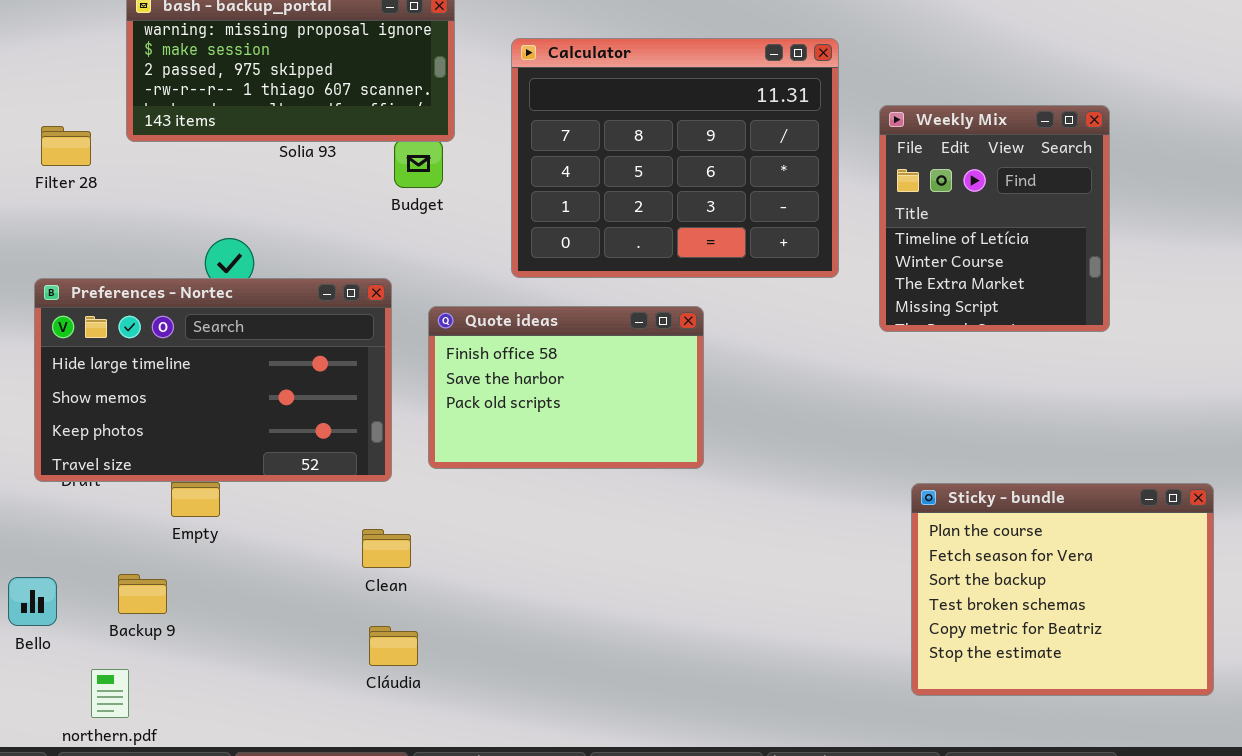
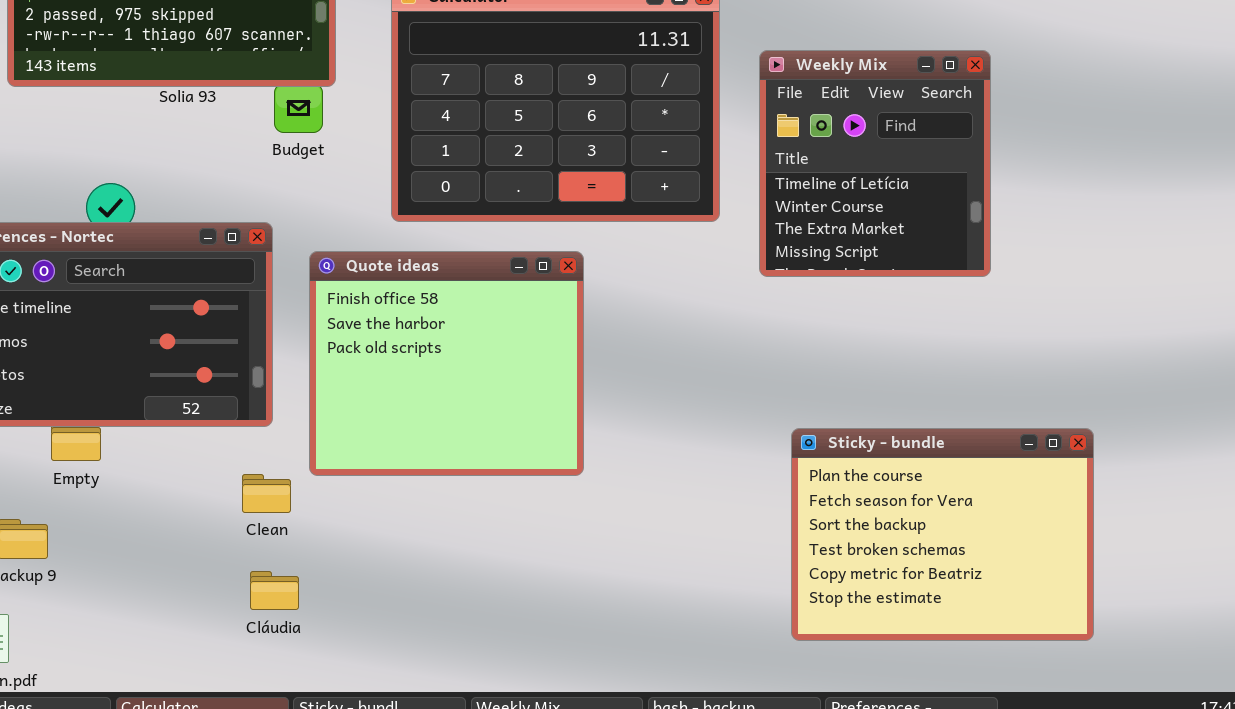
Quote ideas: [428,306,704,469] -> [309,251,584,476], resized

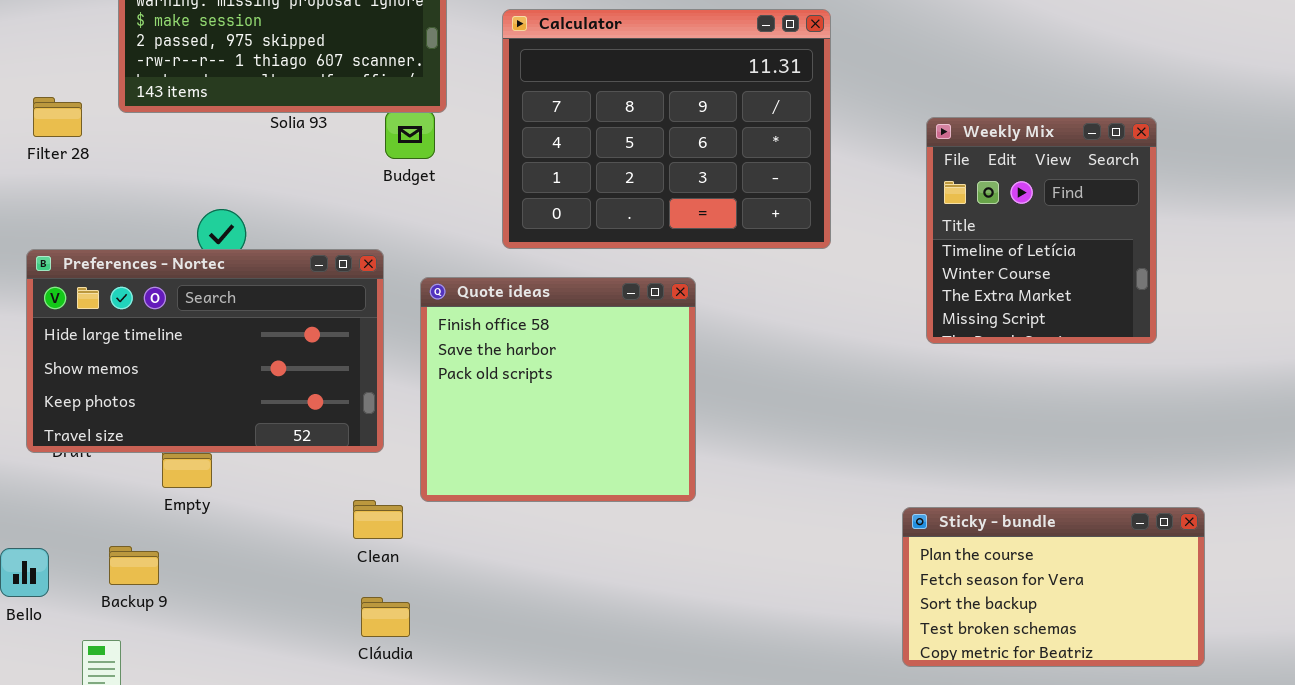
Weekly Mix: [759,50,991,277] -> [926,117,1157,344], moved
Sticky - bundle: [791,428,1094,641] -> [902,507,1205,667], resized

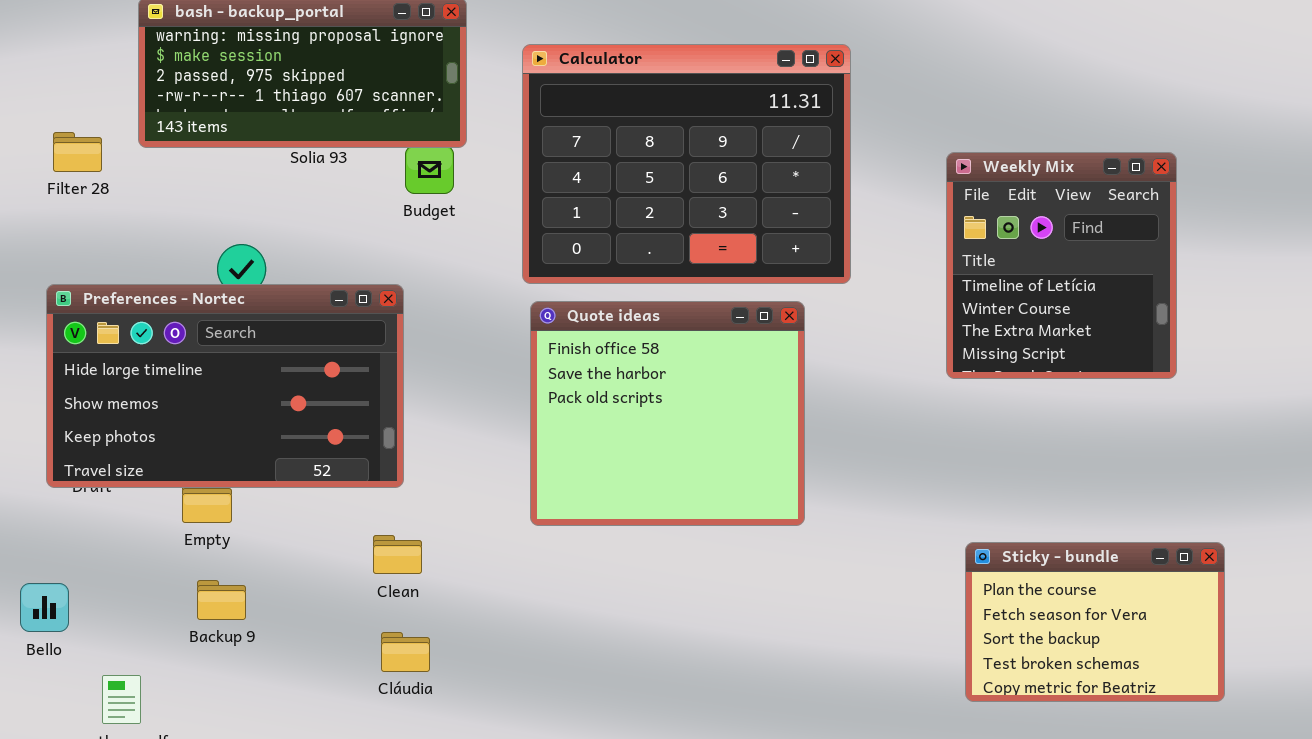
Quote ideas: [420,277,696,502] -> [530,301,805,526], moved
Sticky - bundle: [902,507,1205,667] -> [965,542,1225,702], resized
Backup 9: [109,546,159,585] -> [197,580,246,620], moved

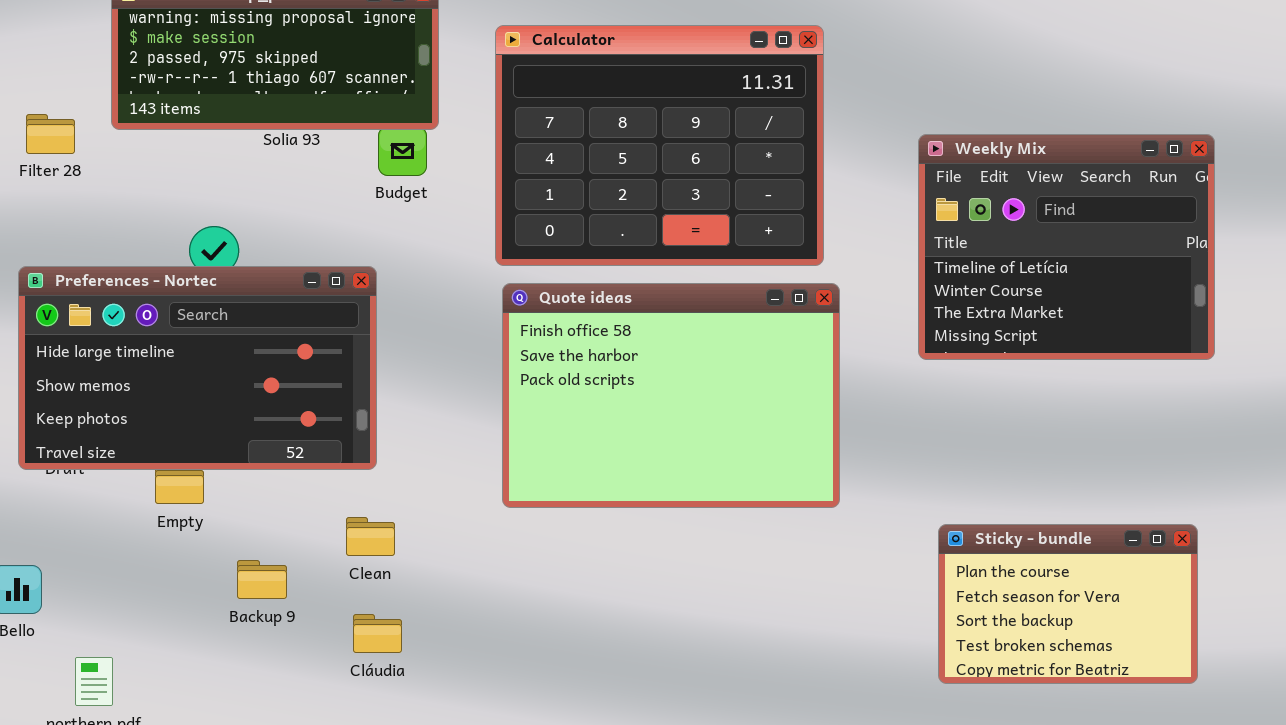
Weekly Mix: [946,152,1177,379] -> [918,134,1215,360], resized
Quote ideas: [530,301,805,526] -> [502,283,840,508], resized
Backup 9: [197,580,246,620] -> [237,560,287,599], moved

